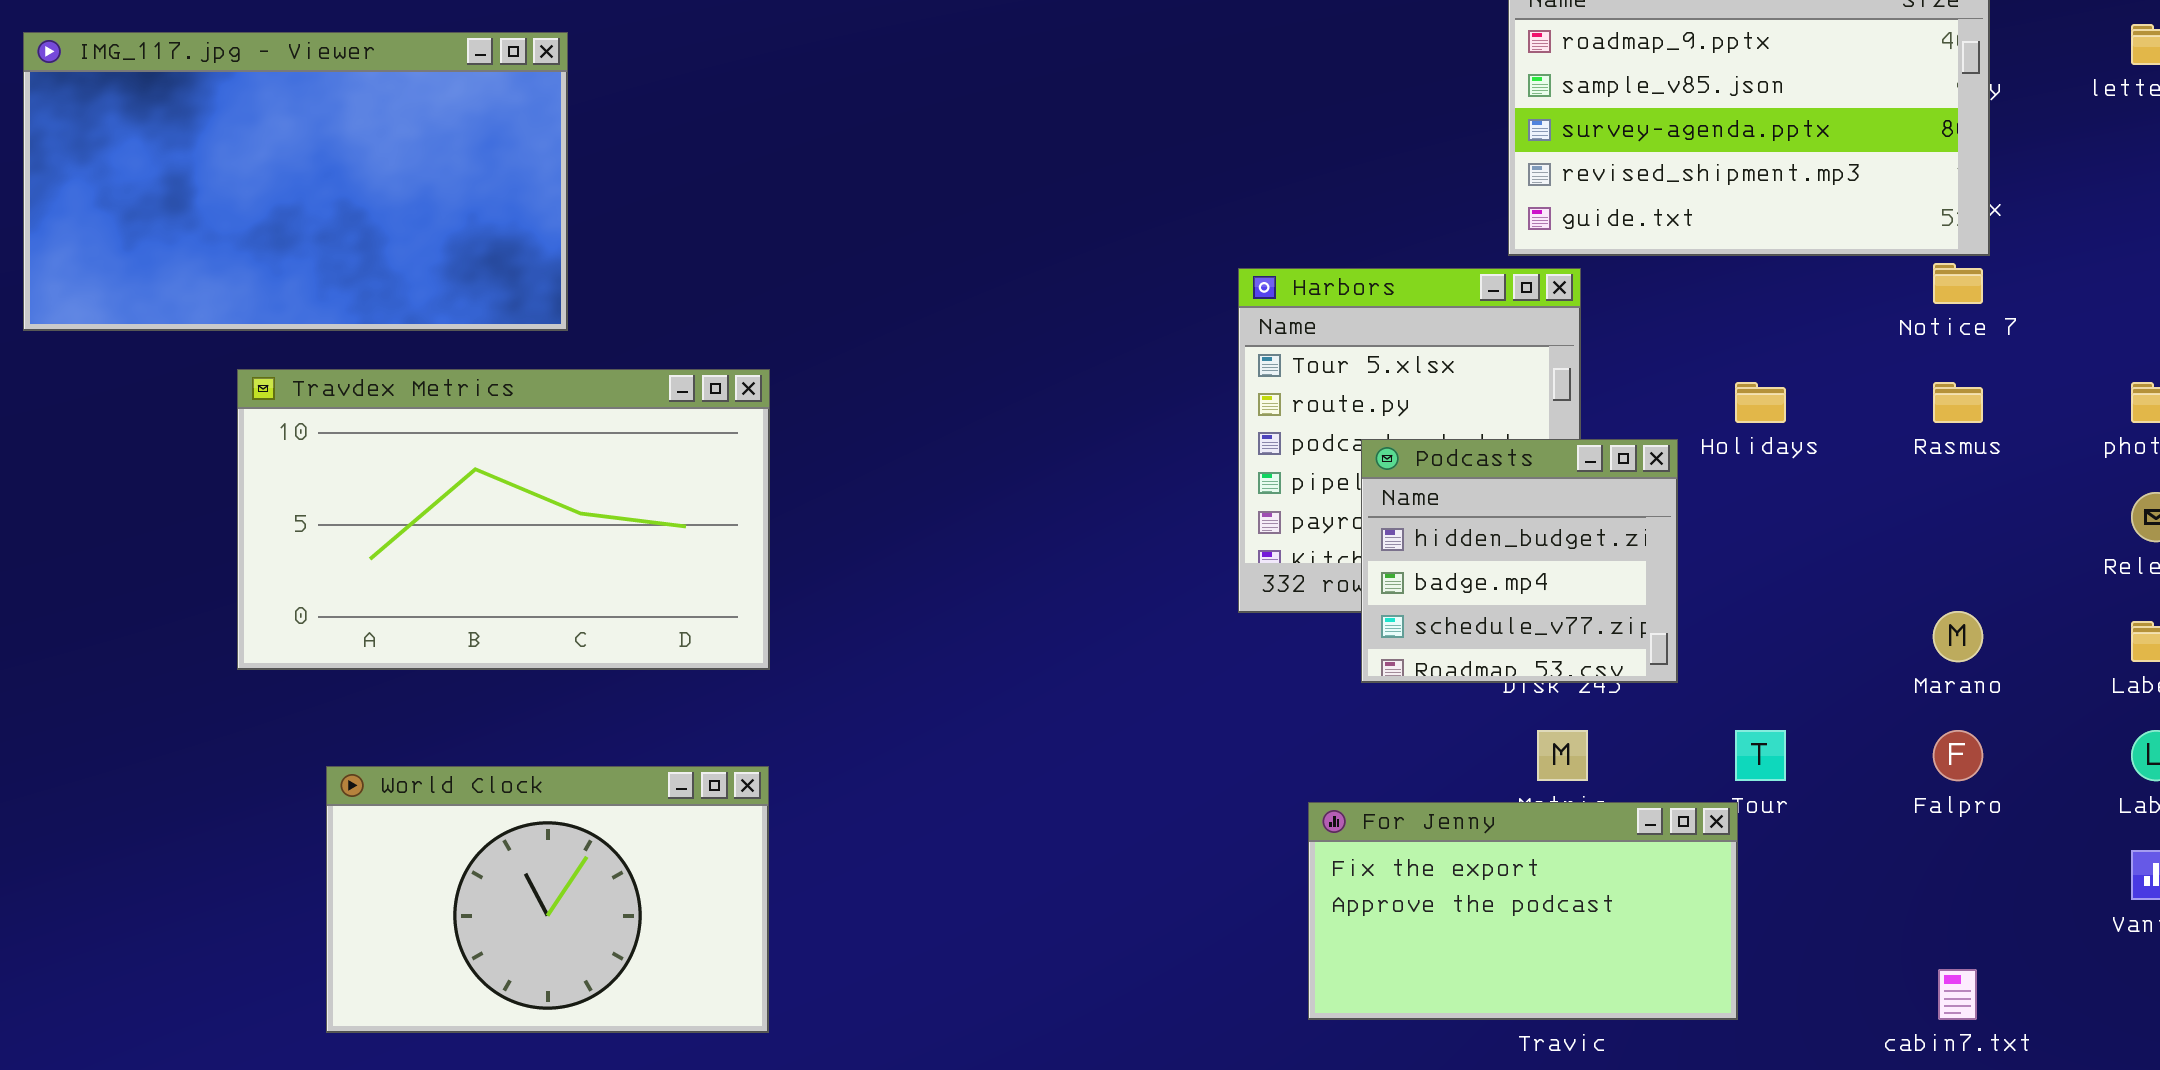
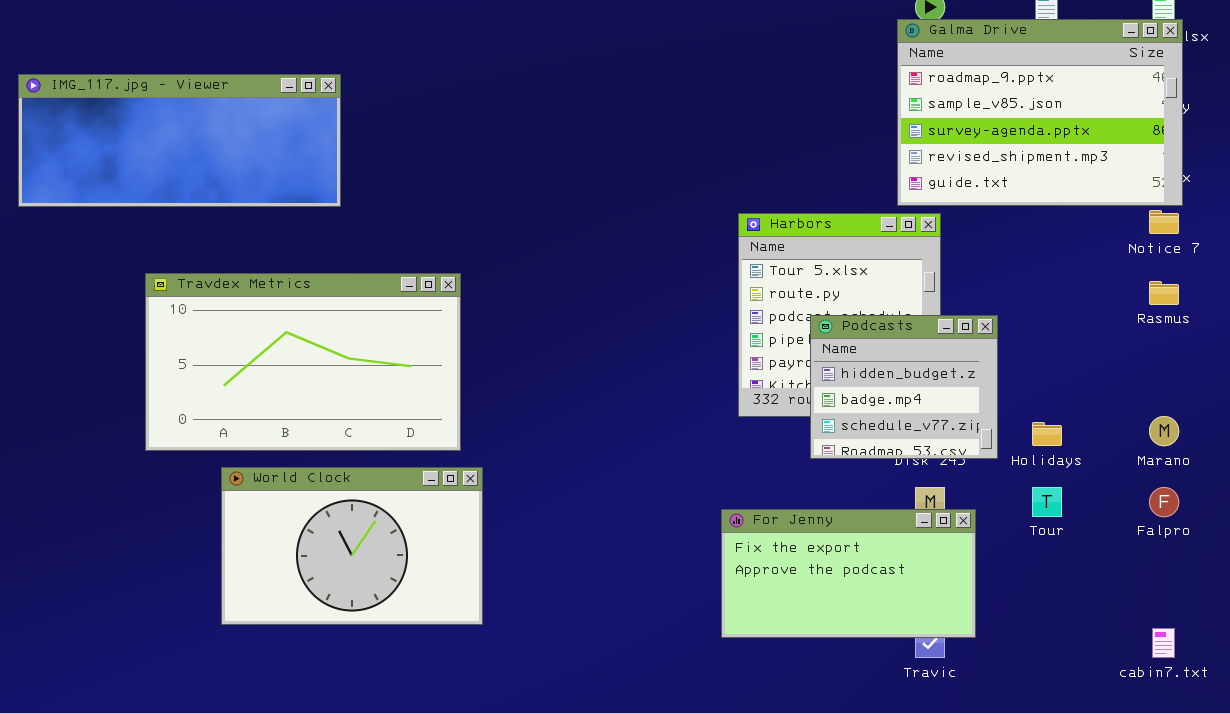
IMG_117.jpg - Viewer: [23,32,568,331] -> [18,74,341,207], resized
Holidays: [1735,382,1786,423] -> [1032,422,1062,446], moved
World Clock: [326,766,769,1033] -> [221,467,483,625], moved
For Jenny: [1308,802,1738,1020] -> [721,509,976,638], moved

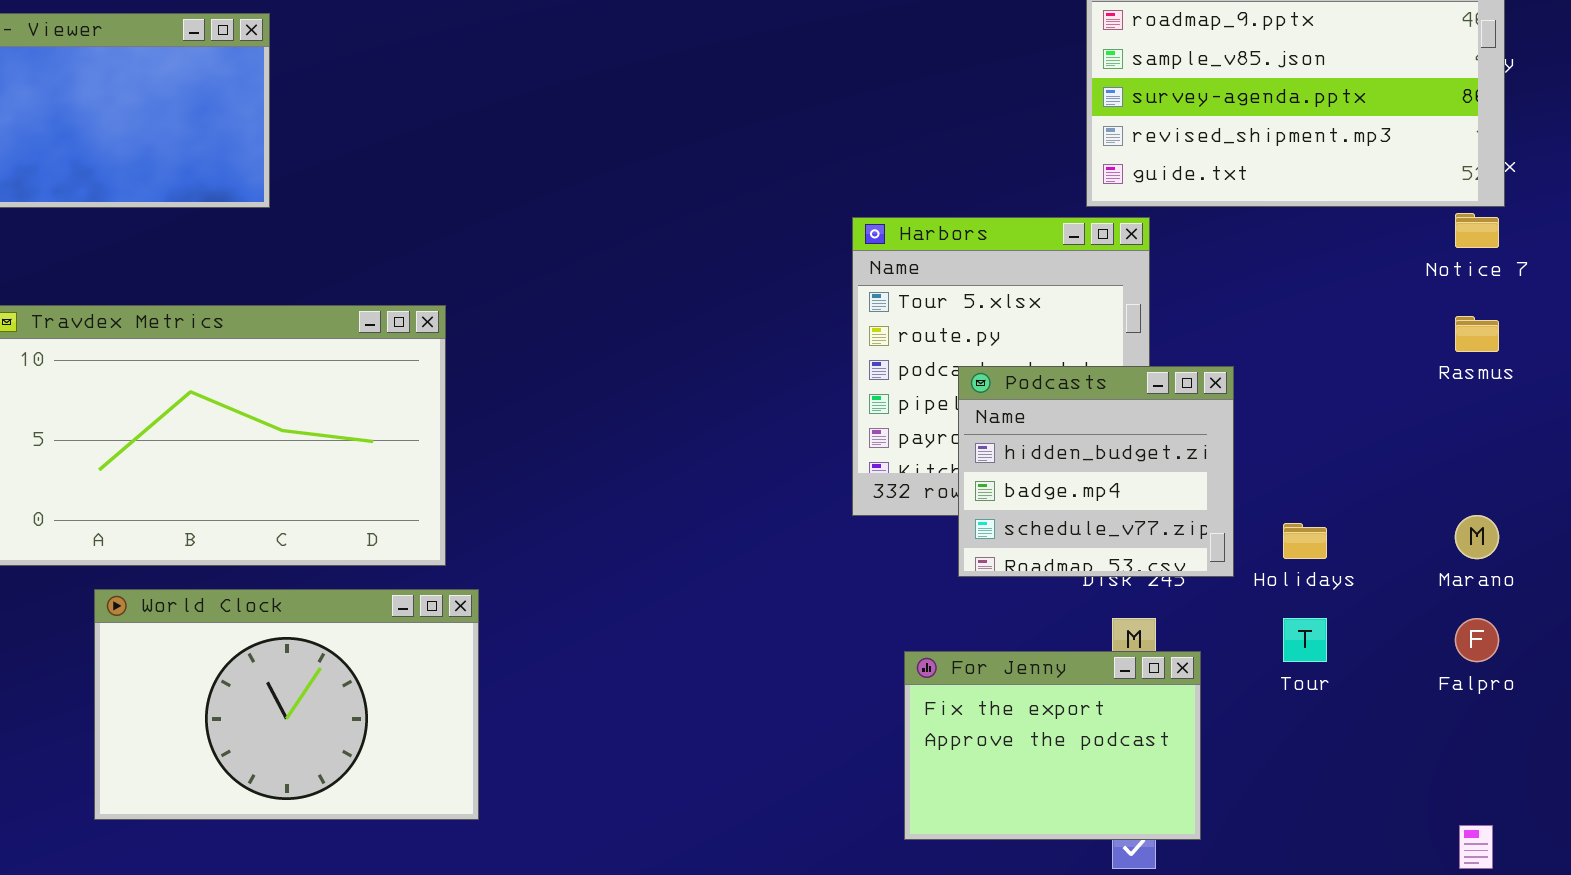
For Jenny: [721,509,976,638] -> [904,651,1201,840], resized

